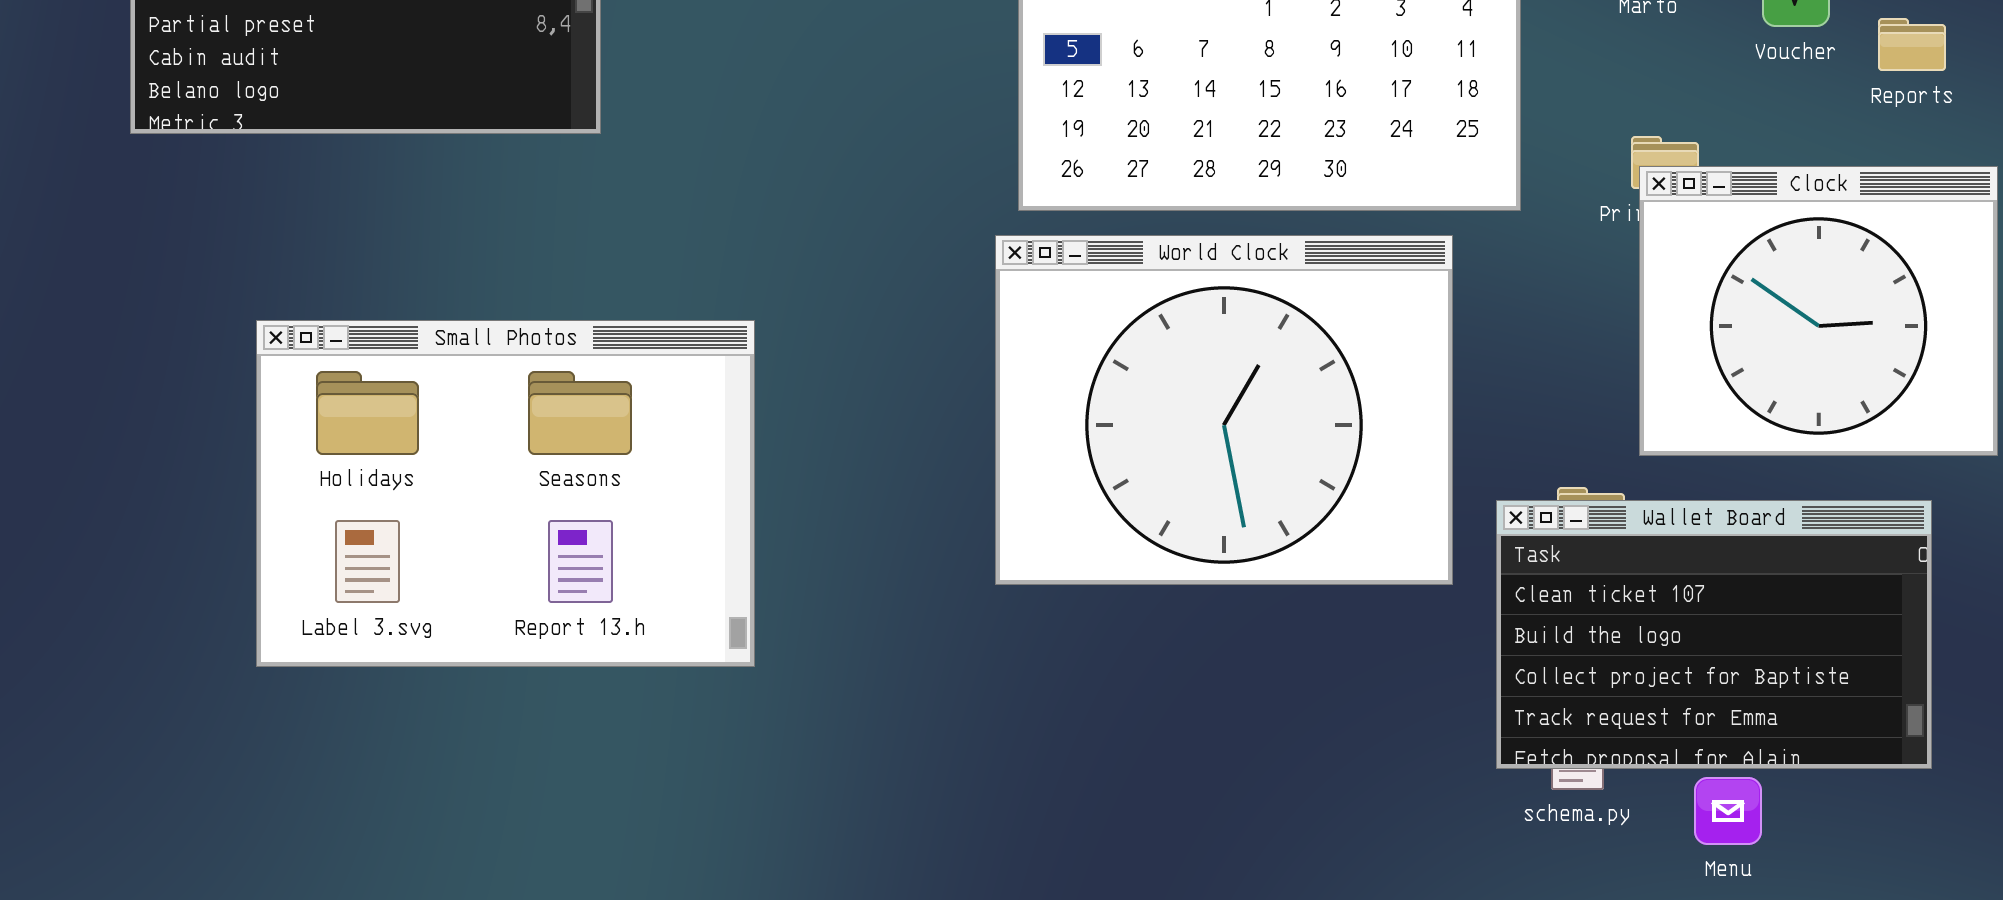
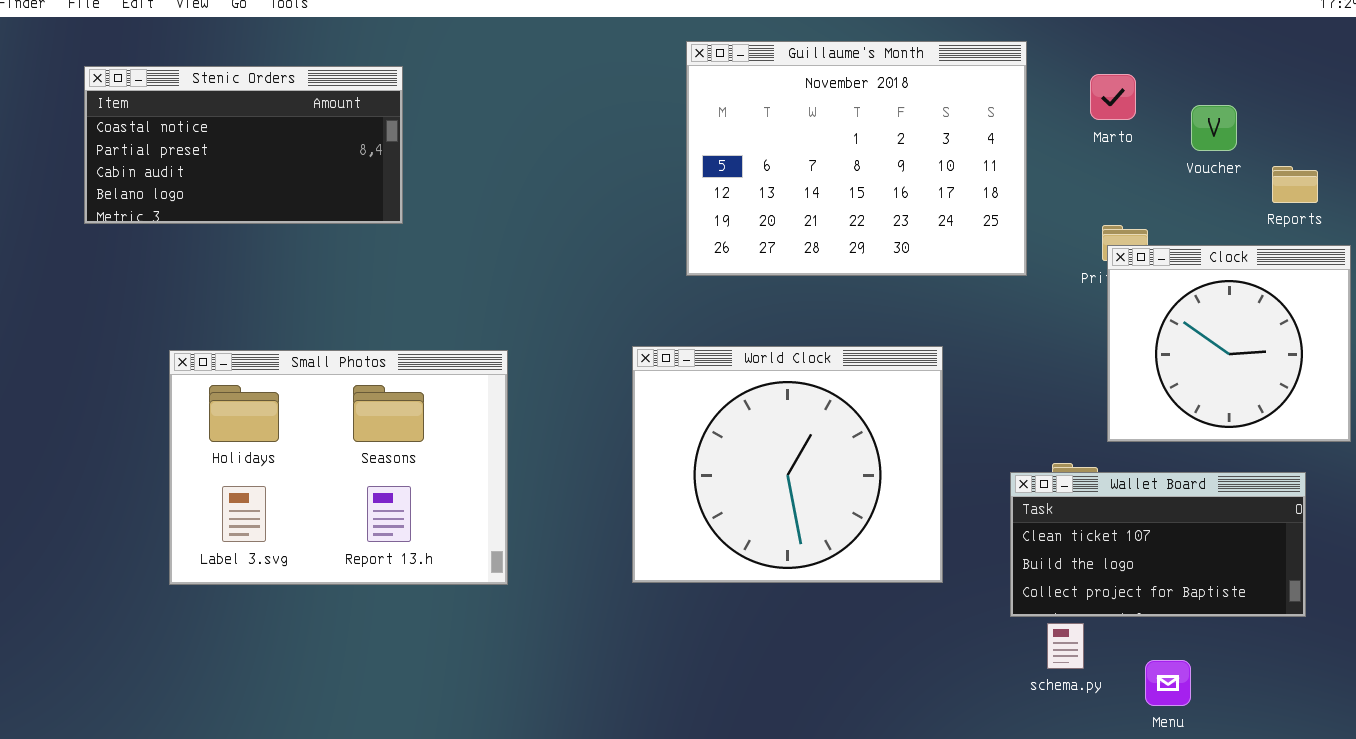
Reports: [1878,18,1946,71] -> [1272,166,1318,203], moved
World Clock: [995,235,1453,585] -> [632,346,943,583], moved
Wallet Board: [1496,500,1932,769] -> [1010,472,1306,617], resized

